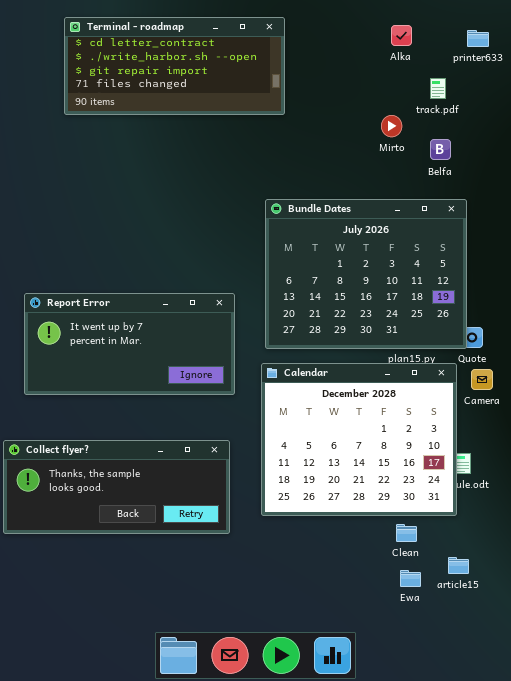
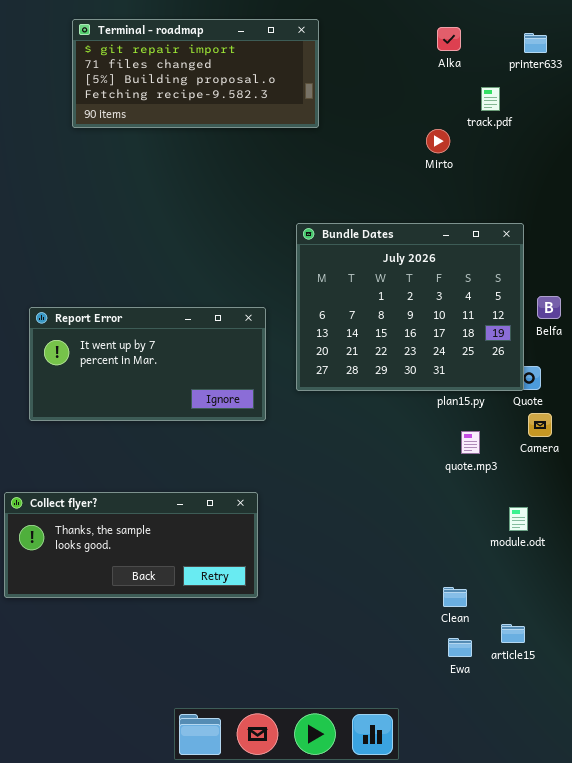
Terminal - roadmap: [64,17,285,115] -> [72,19,319,128], scrolled down 2 rows
Belfa: [430,139,451,160] -> [537,296,561,319], moved
Report Error: [24,293,235,395] -> [29,307,266,421], moved
Calendar: [261,363,457,516] -> none, closed

